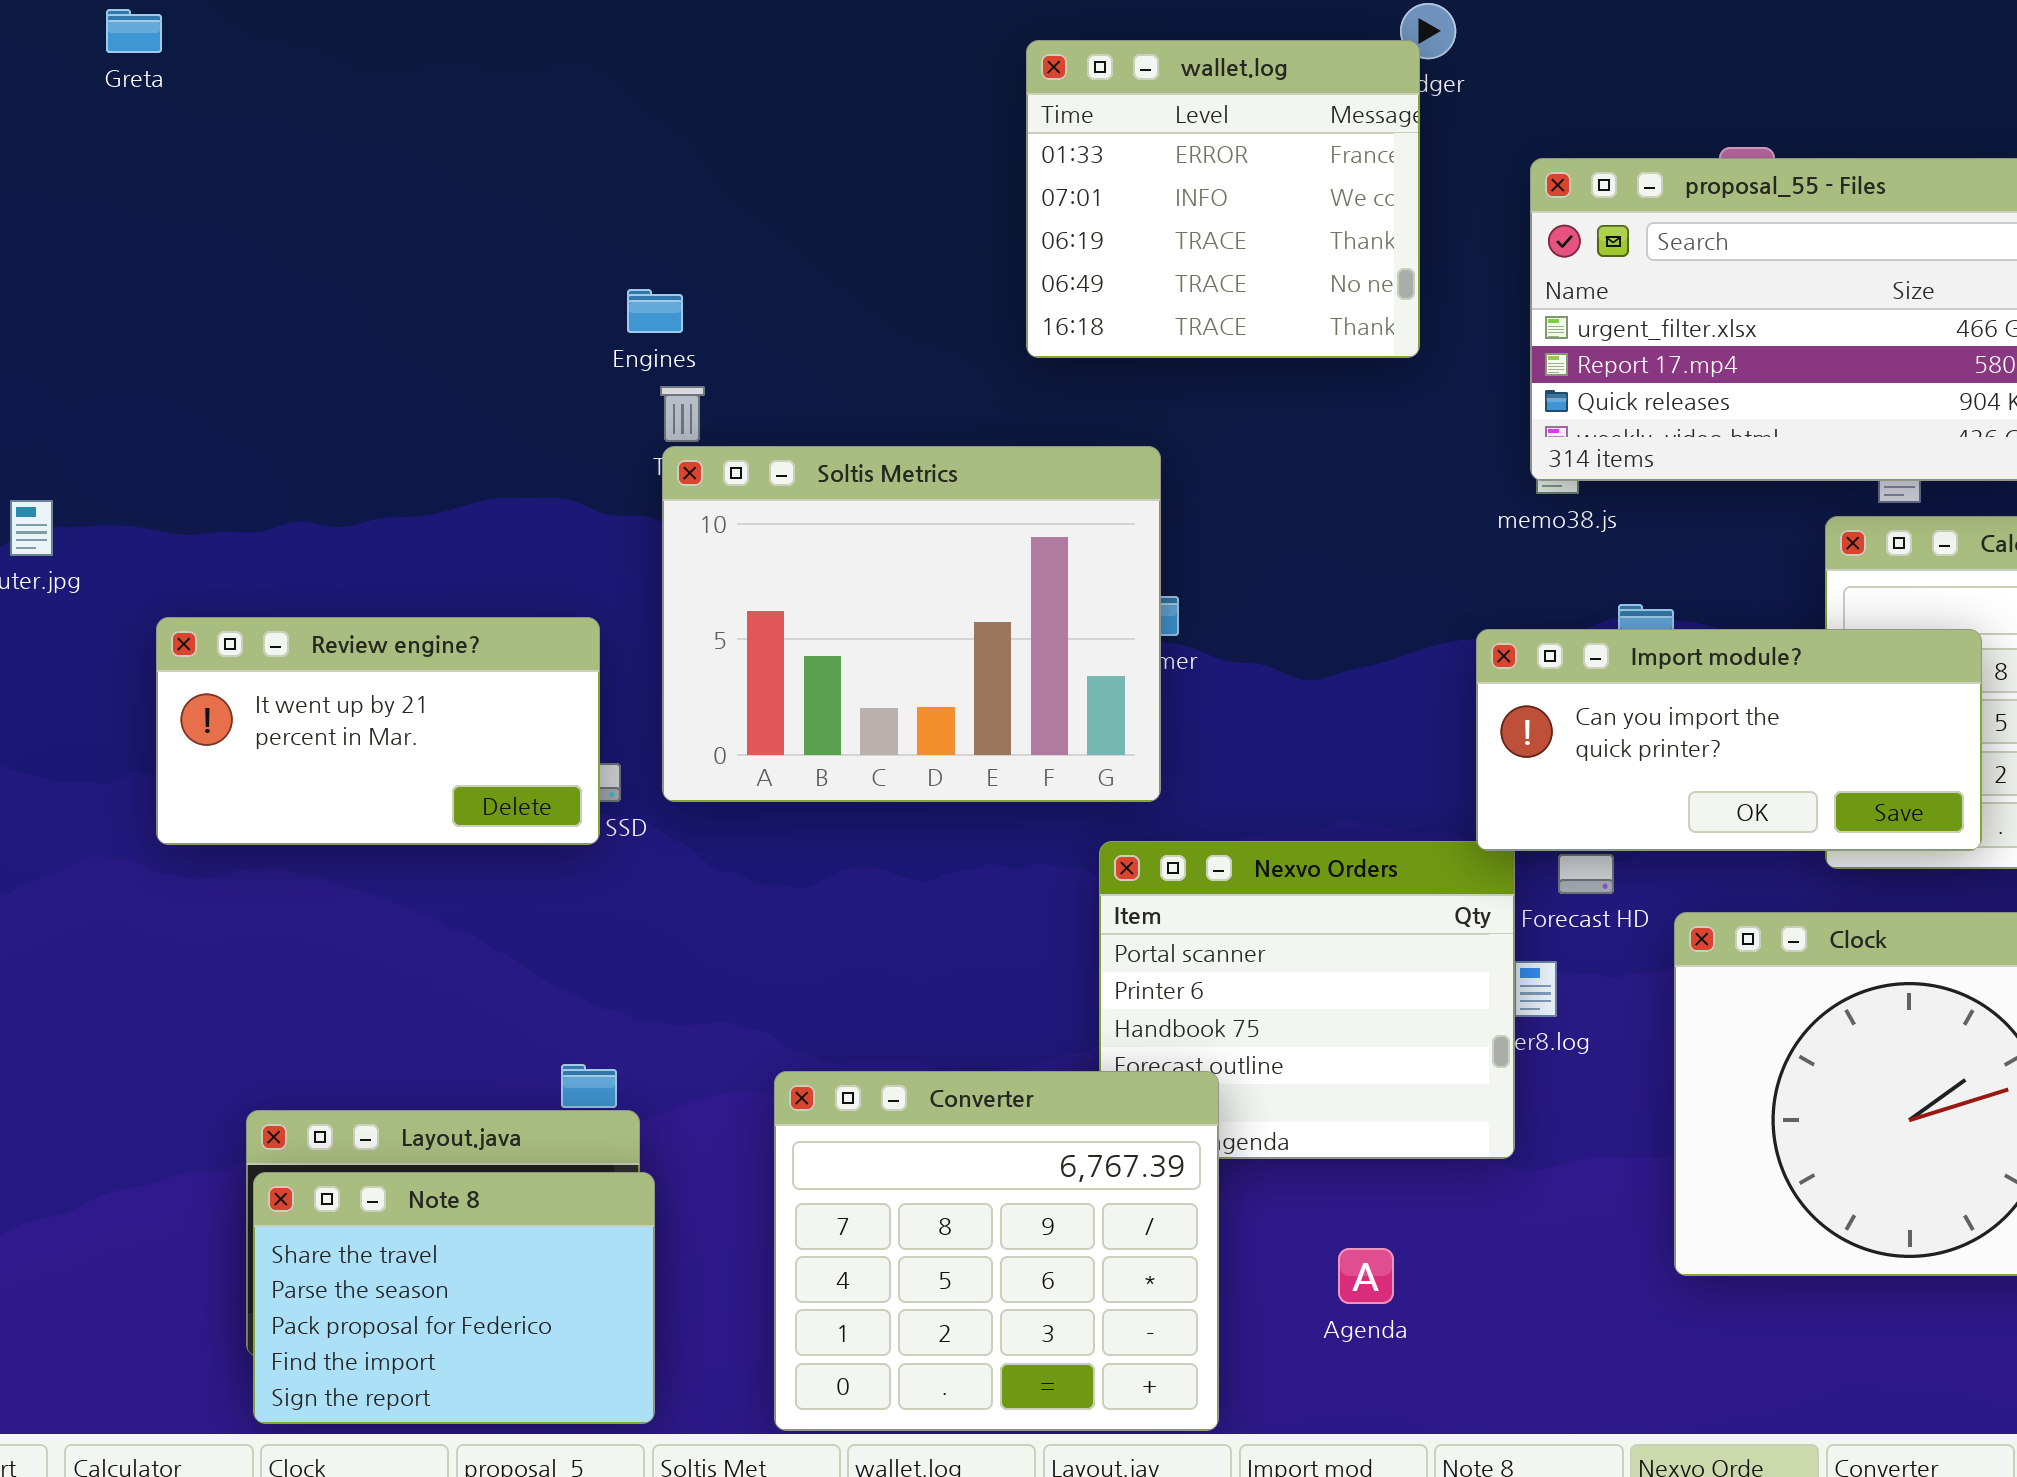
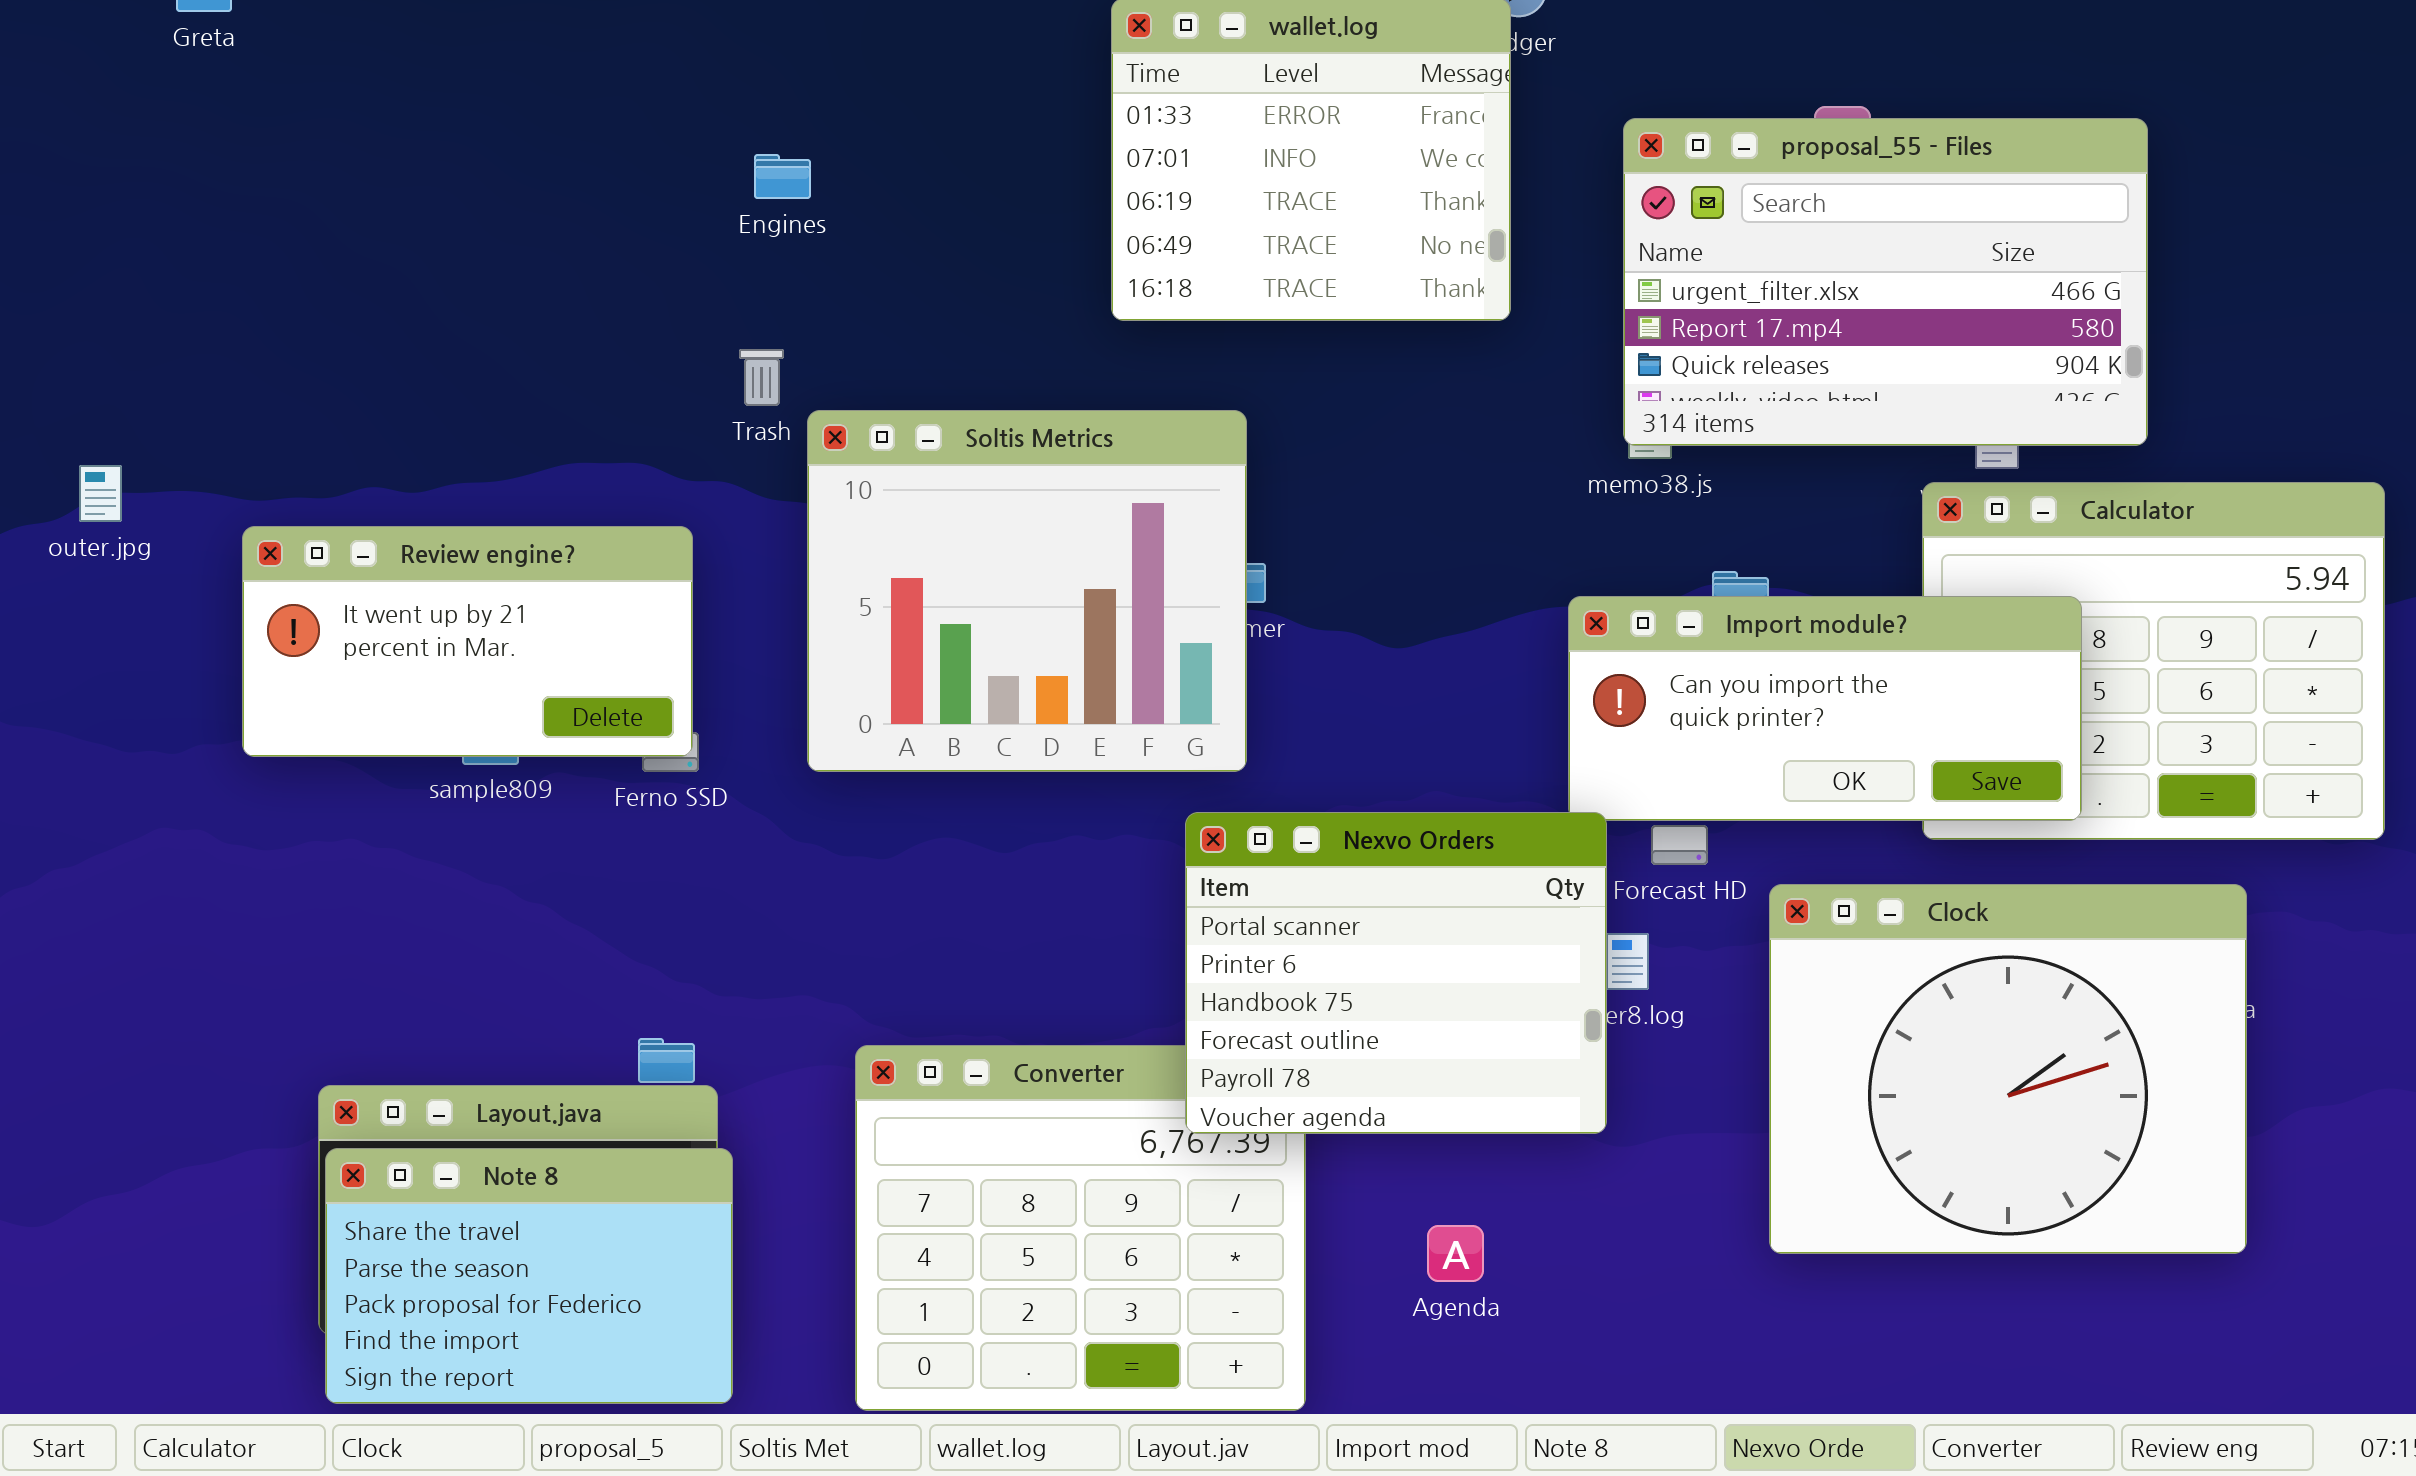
Engines: [627,289,683,333] -> [754,154,811,199], moved
Soltis Metrics: [662,446,1161,802] -> [807,410,1247,772], resized
Review engine?: [156,617,600,845] -> [242,526,693,757], moved
Nexvo Orders: [1099,841,1515,1159] -> [1185,812,1607,1134], raised

